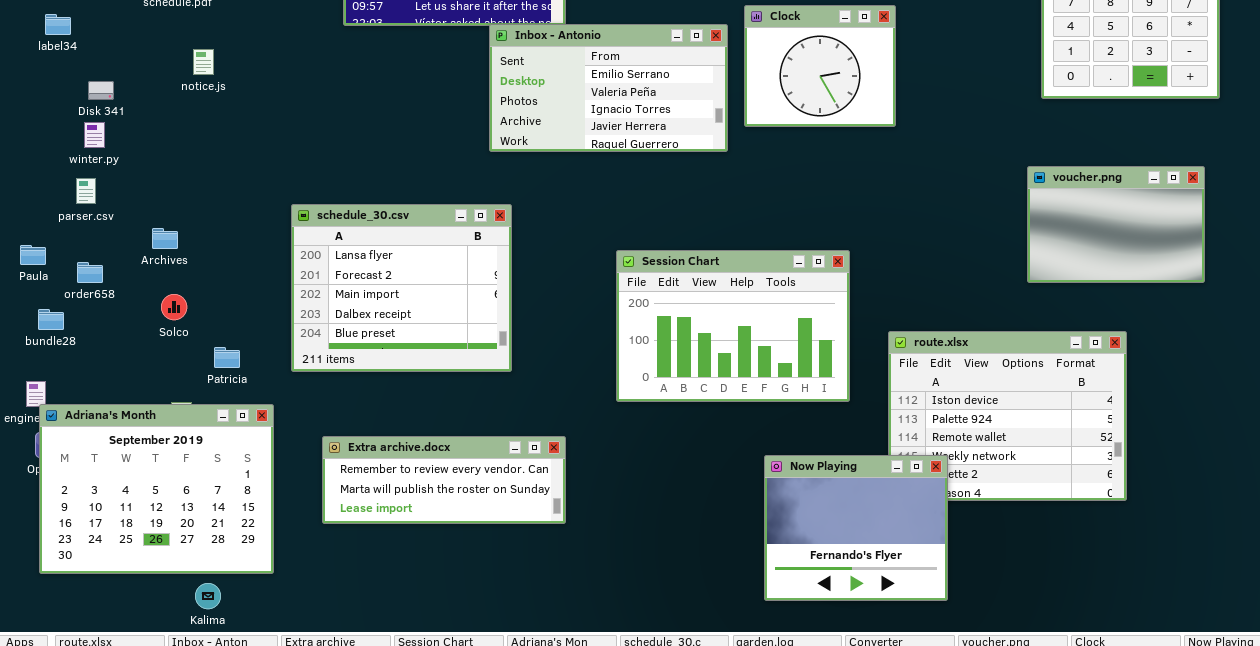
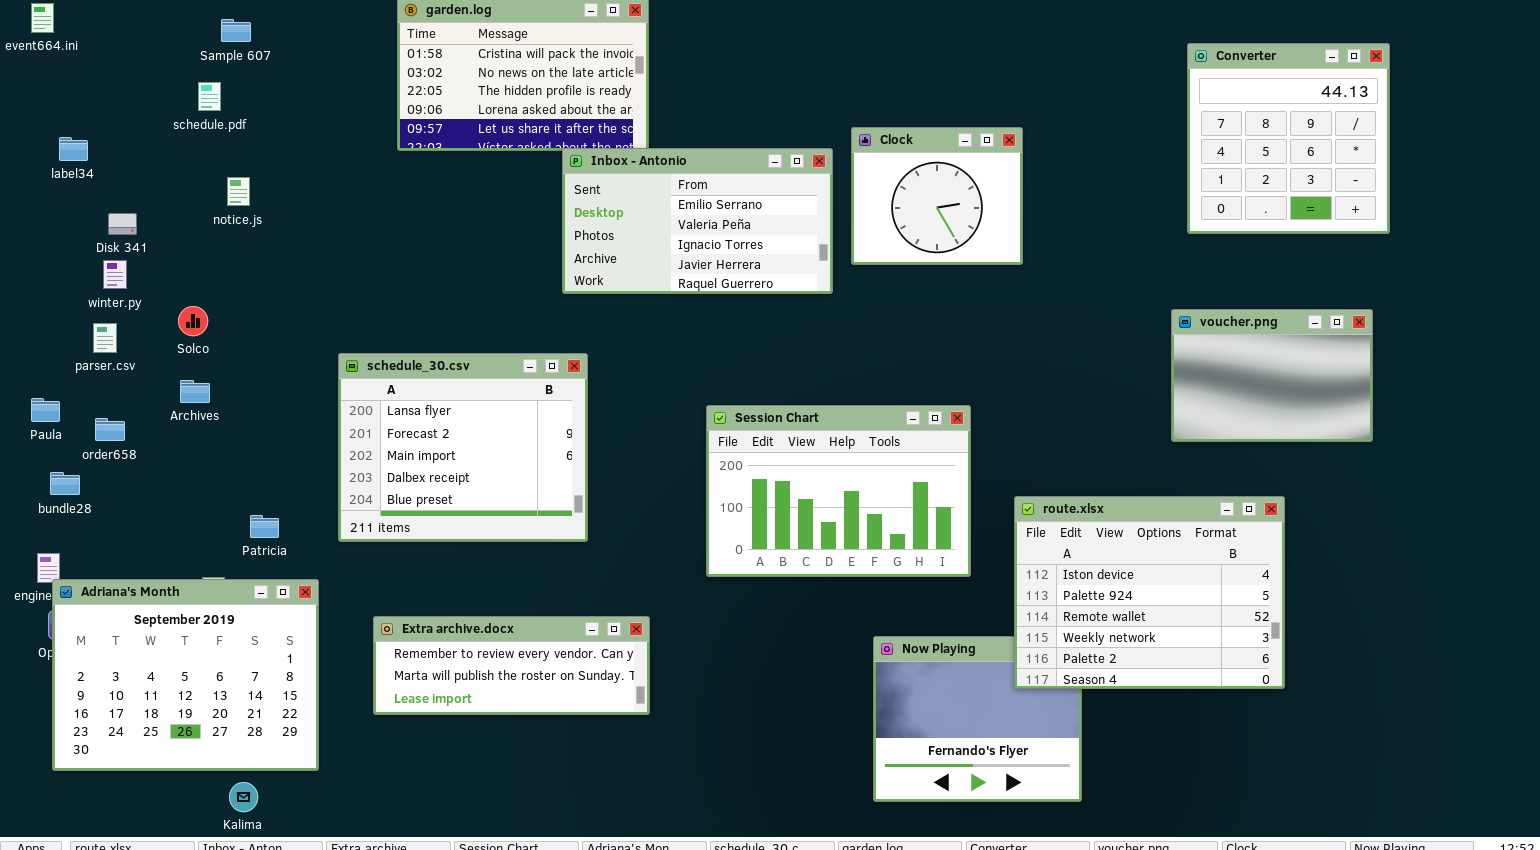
Solco: [161,294,187,320] -> [178,306,208,336], moved
route.xlsx: [888,331,1127,501] -> [1014,496,1285,689], raised

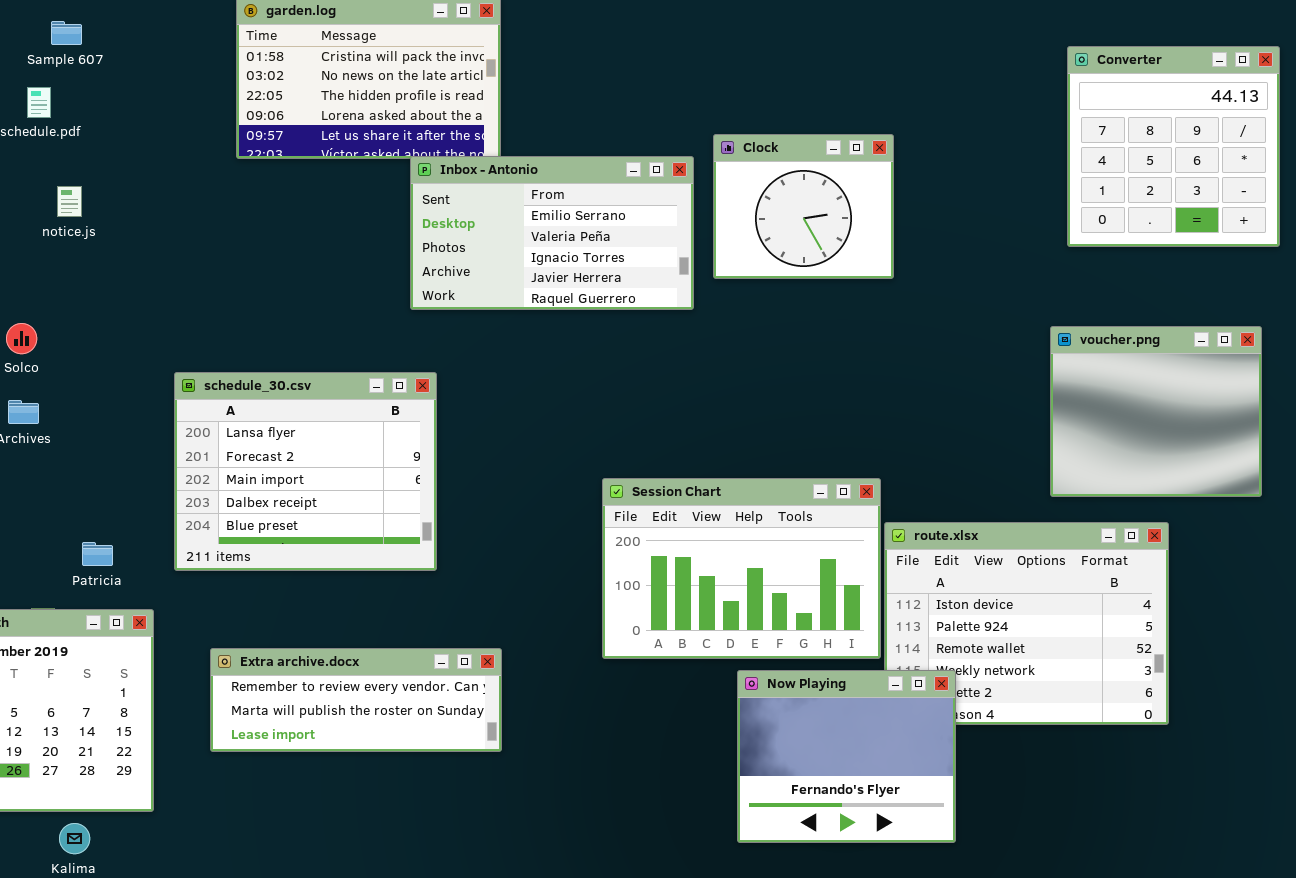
voucher.png: [1171,309,1373,442] -> [1050,326,1262,497], resized
Session Chart: [706,405,971,577] -> [602,478,881,659], moved
Now Playing: [873,636,1082,802] -> [737,670,956,843], raised

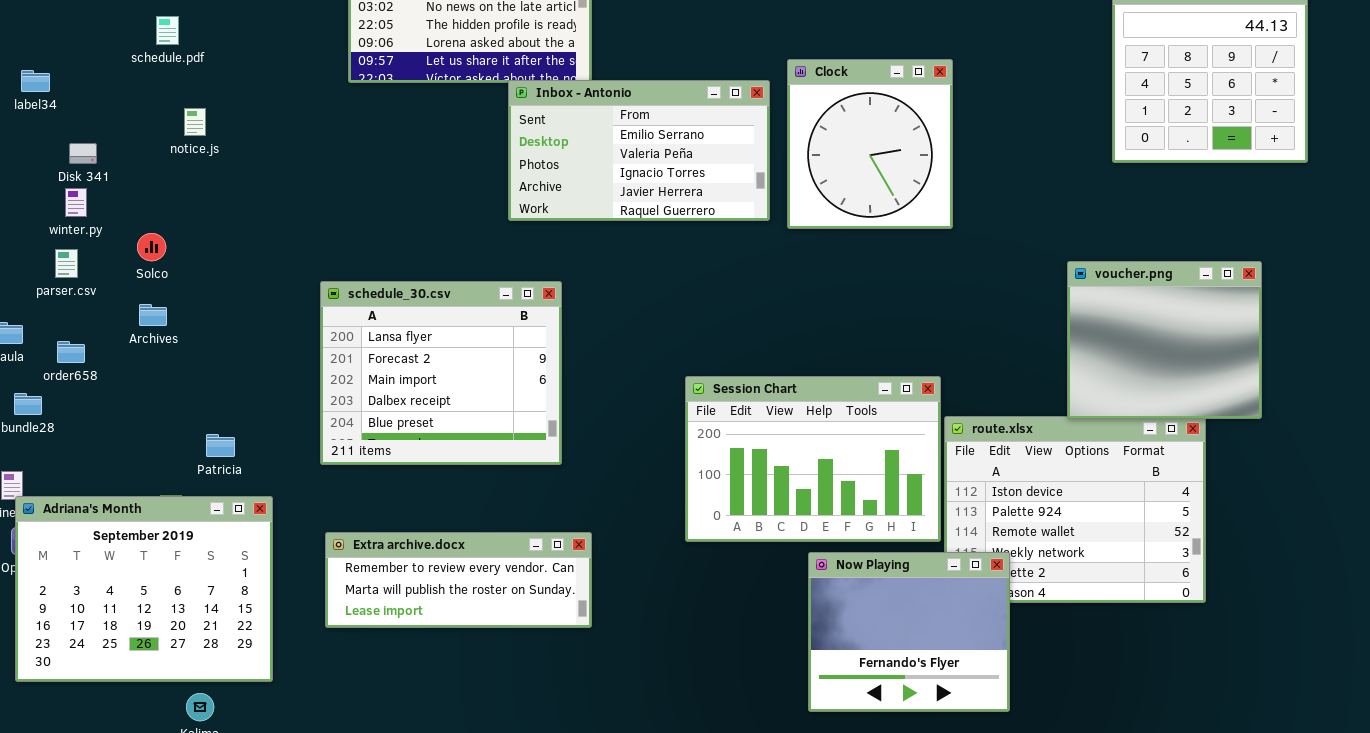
Clock: [713,134,894,279] -> [787,59,953,229], resized
voucher.png: [1050,326,1262,497] -> [1067,261,1262,419], moved
schedule_30.csv: [174,372,437,571] -> [320,281,562,465], moved

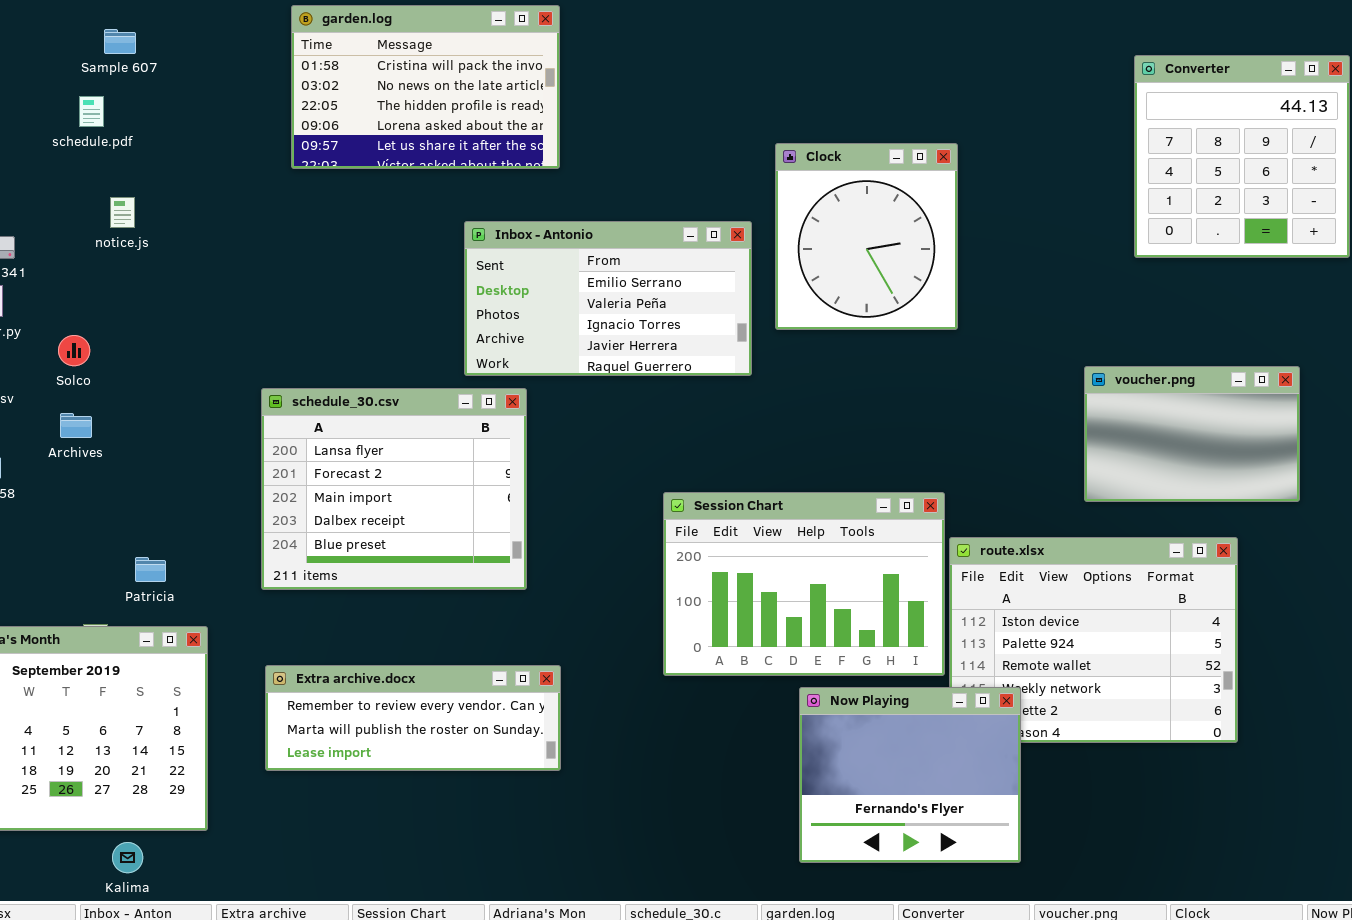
Inbox - Antonio: [508,80,770,221] -> [464,221,752,376], moved
voucher.png: [1067,261,1262,419] -> [1084,366,1300,502], resized

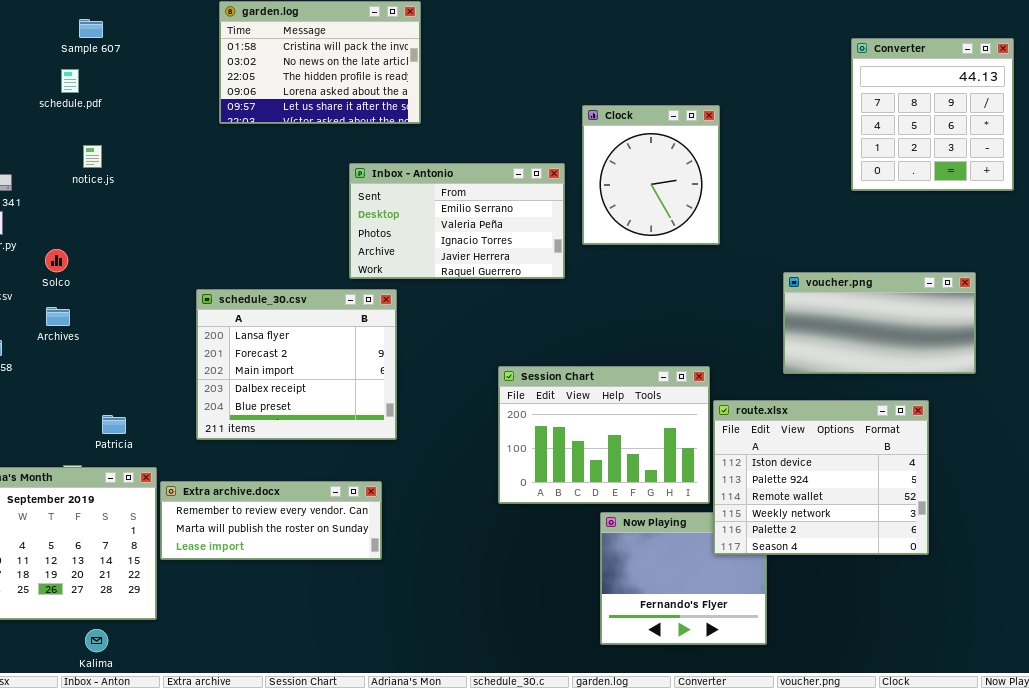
voucher.png: [1084,366,1300,502] -> [783,272,976,374], resized
route.xlsx: [949,537,1238,743] -> [713,400,929,555], raised
Extra archive.docx: [265,665,561,771] -> [160,481,382,560], moved

